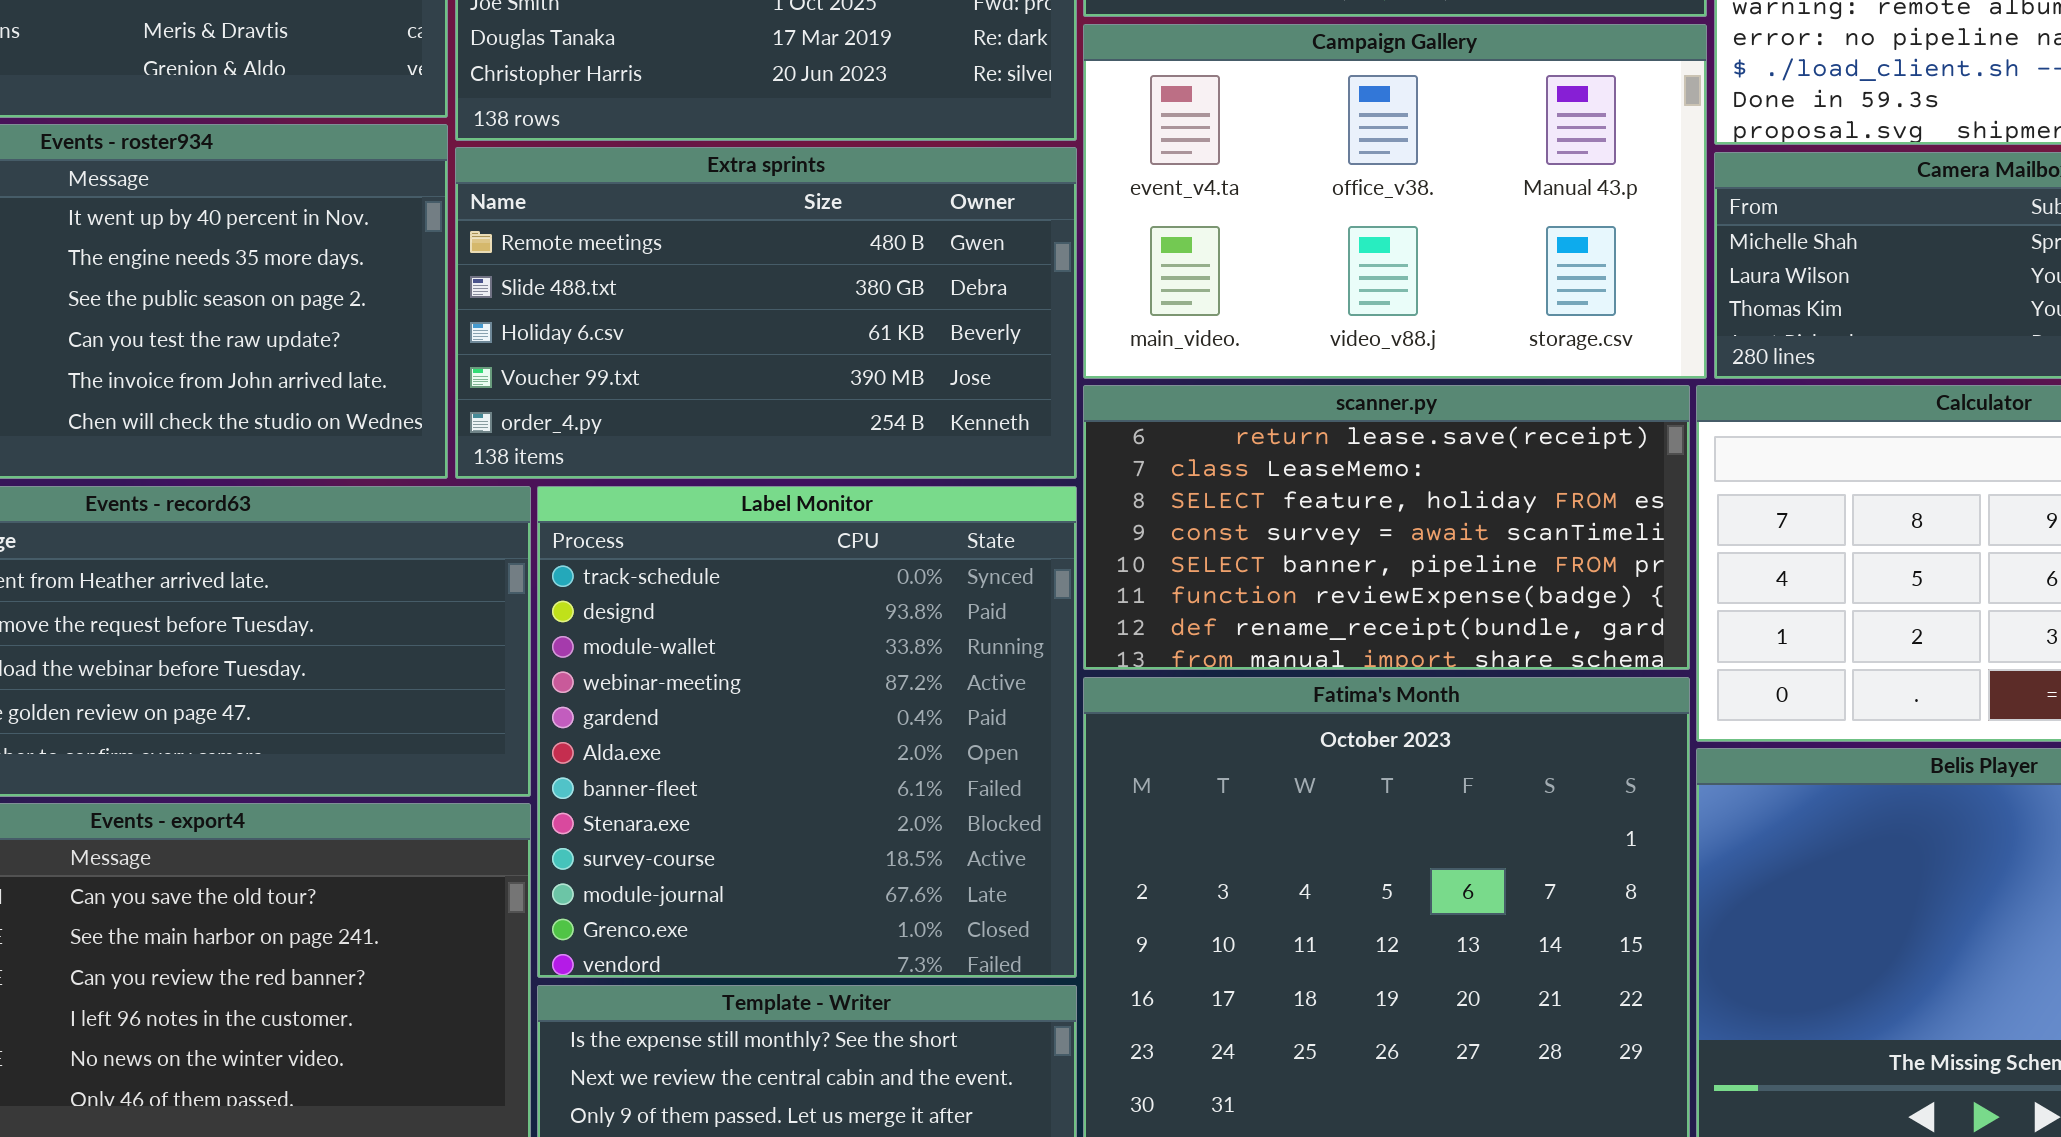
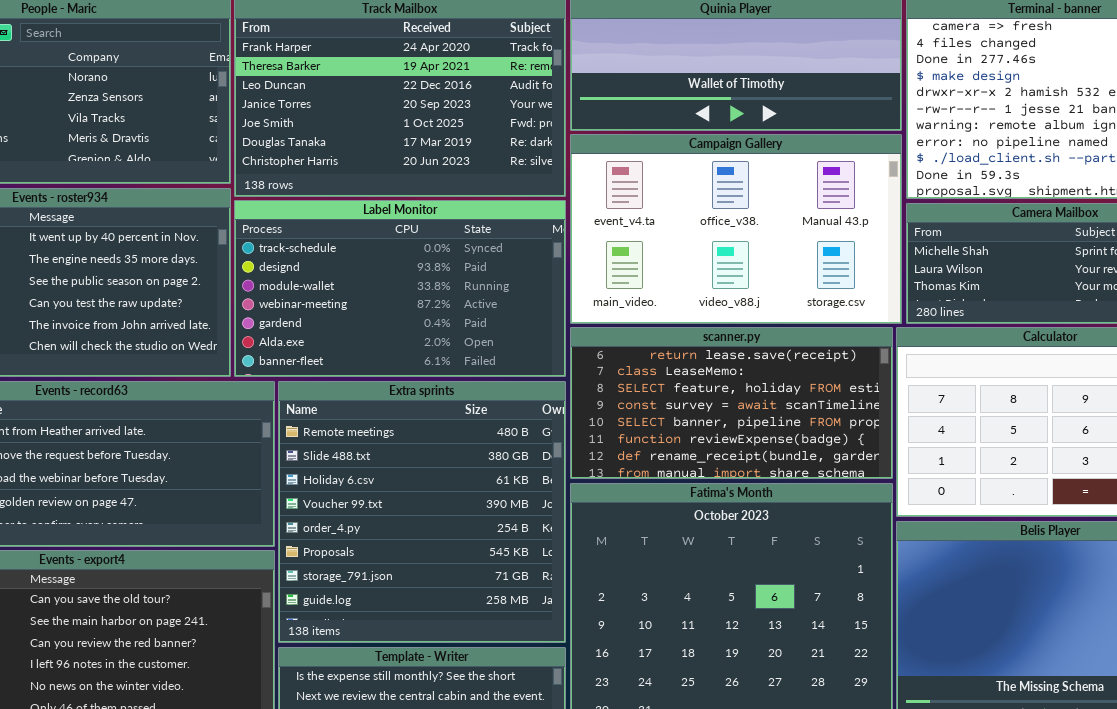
Extra sprints: [455,147,1077,479] -> [278,381,566,643], moved, resized
Label Monitor: [537,486,1077,978] -> [234,200,566,377], moved, resized

